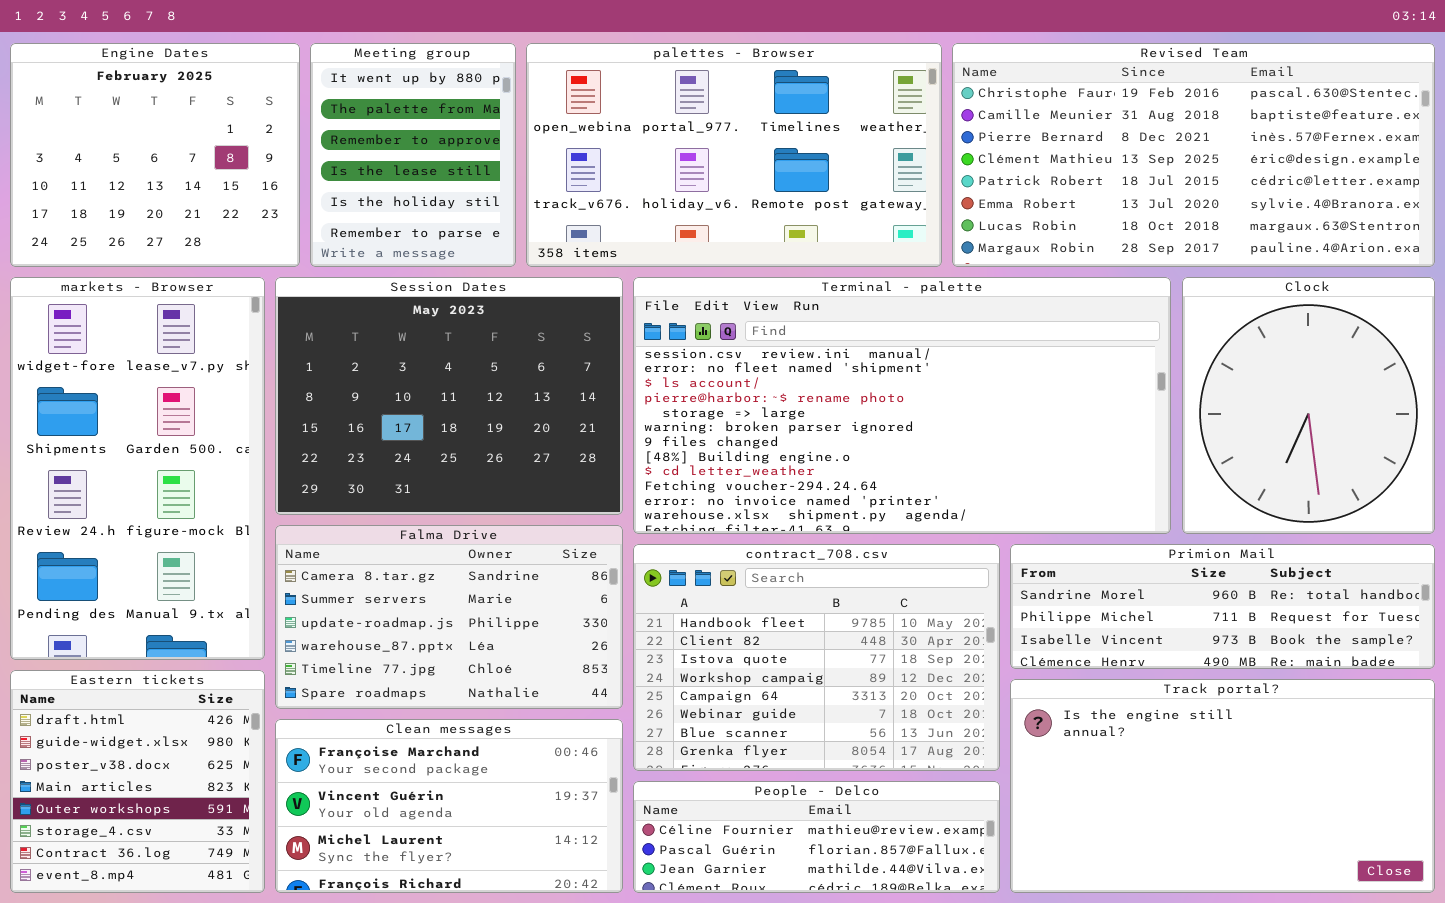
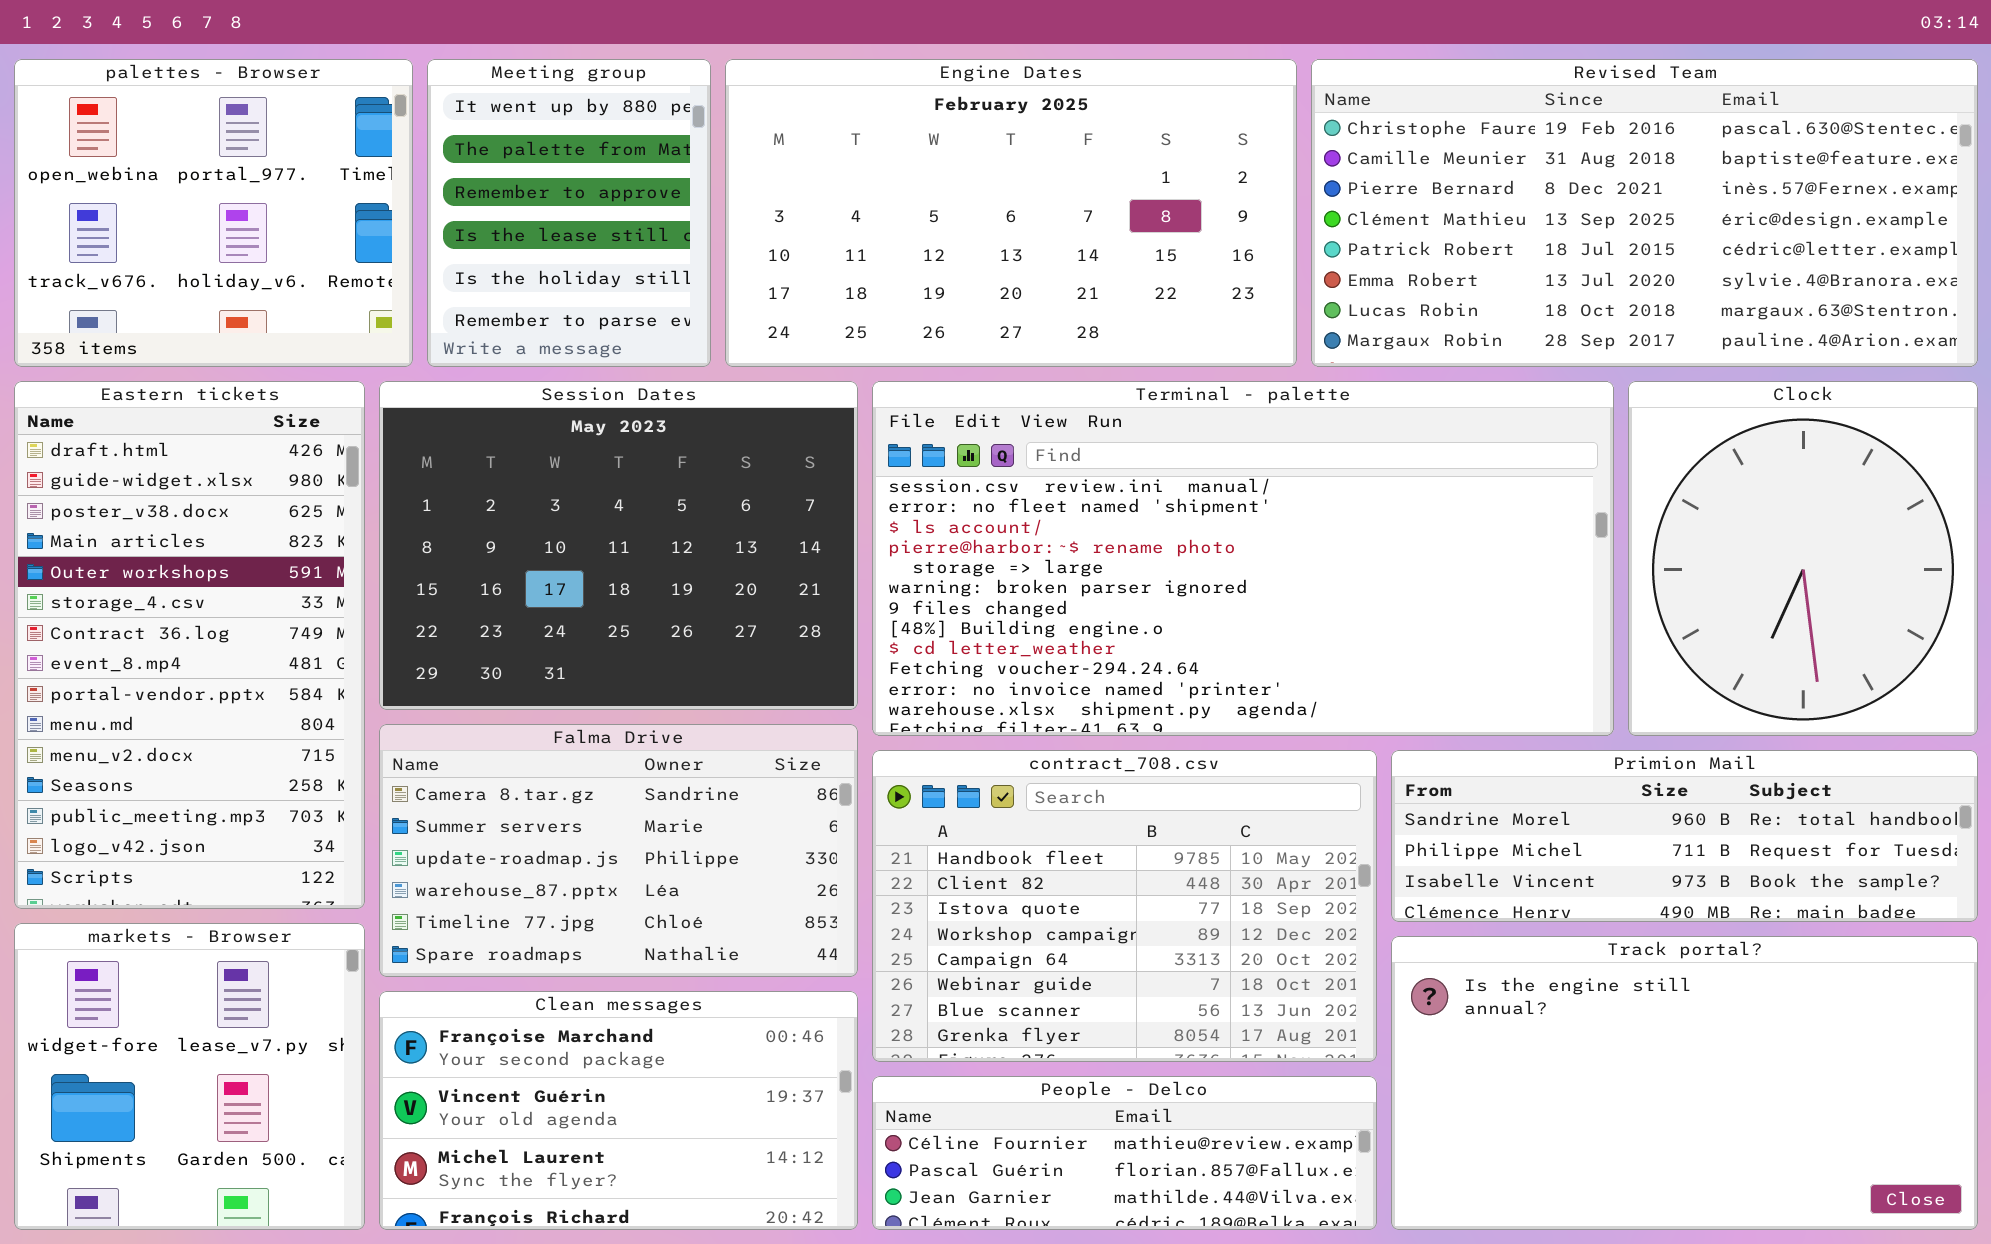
Engine Dates: [10,43,300,267] -> [725,59,1297,367], moved, resized
palettes - Browser: [526,43,942,267] -> [14,59,413,367], moved, resized
markets - Browser: [10,277,265,660] -> [14,923,365,1230], moved, resized
Eastern tickets: [10,670,265,893] -> [14,381,365,909], moved, resized

